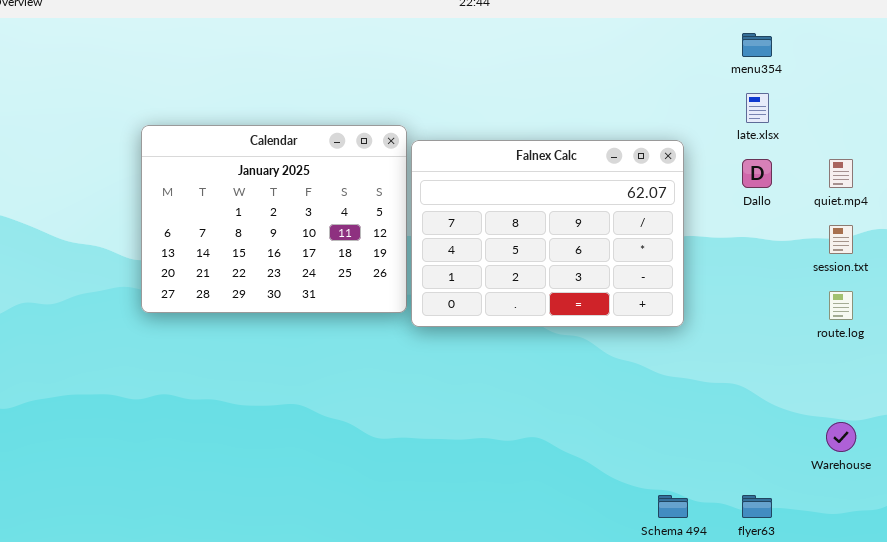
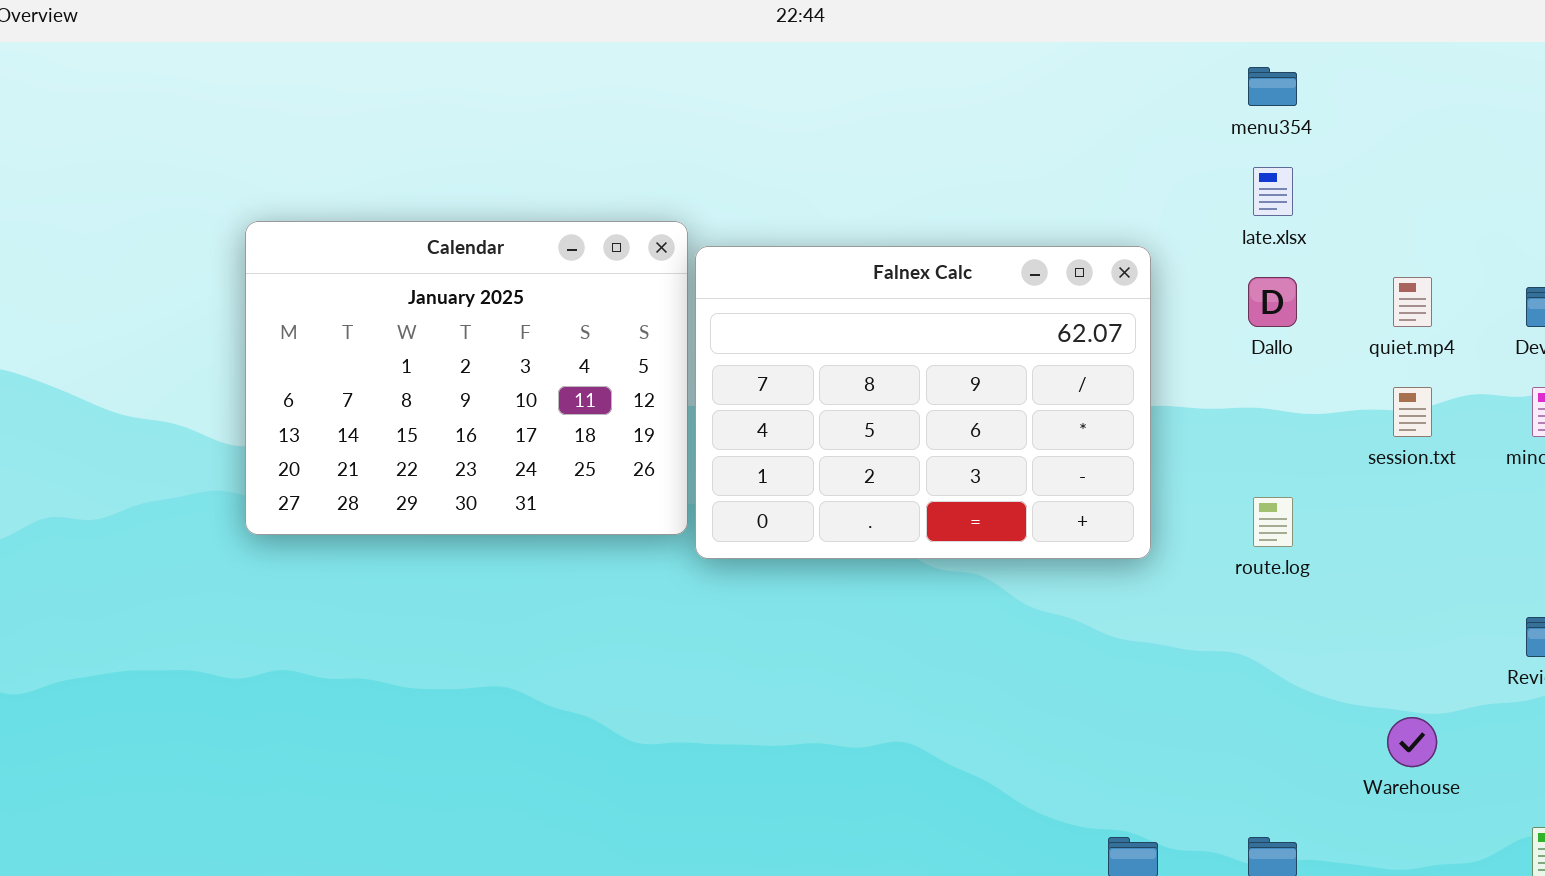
route.log: [829,291,853,320] -> [1253,497,1293,547], moved

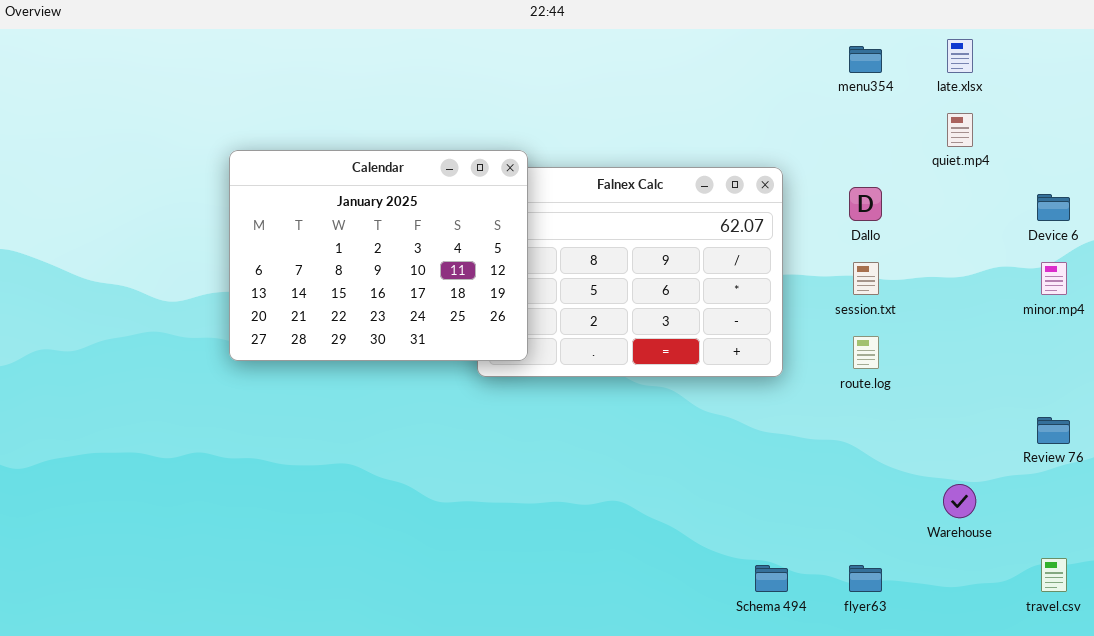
late.xlsx: [1253,167,1293,216] -> [947,39,973,73], moved
Calendar: [245,221,688,535] -> [229,150,528,361], moved
quiet.mp4: [1393,277,1432,327] -> [947,113,973,147], moved
session.txt: [1393,387,1432,437] -> [853,262,879,295], moved

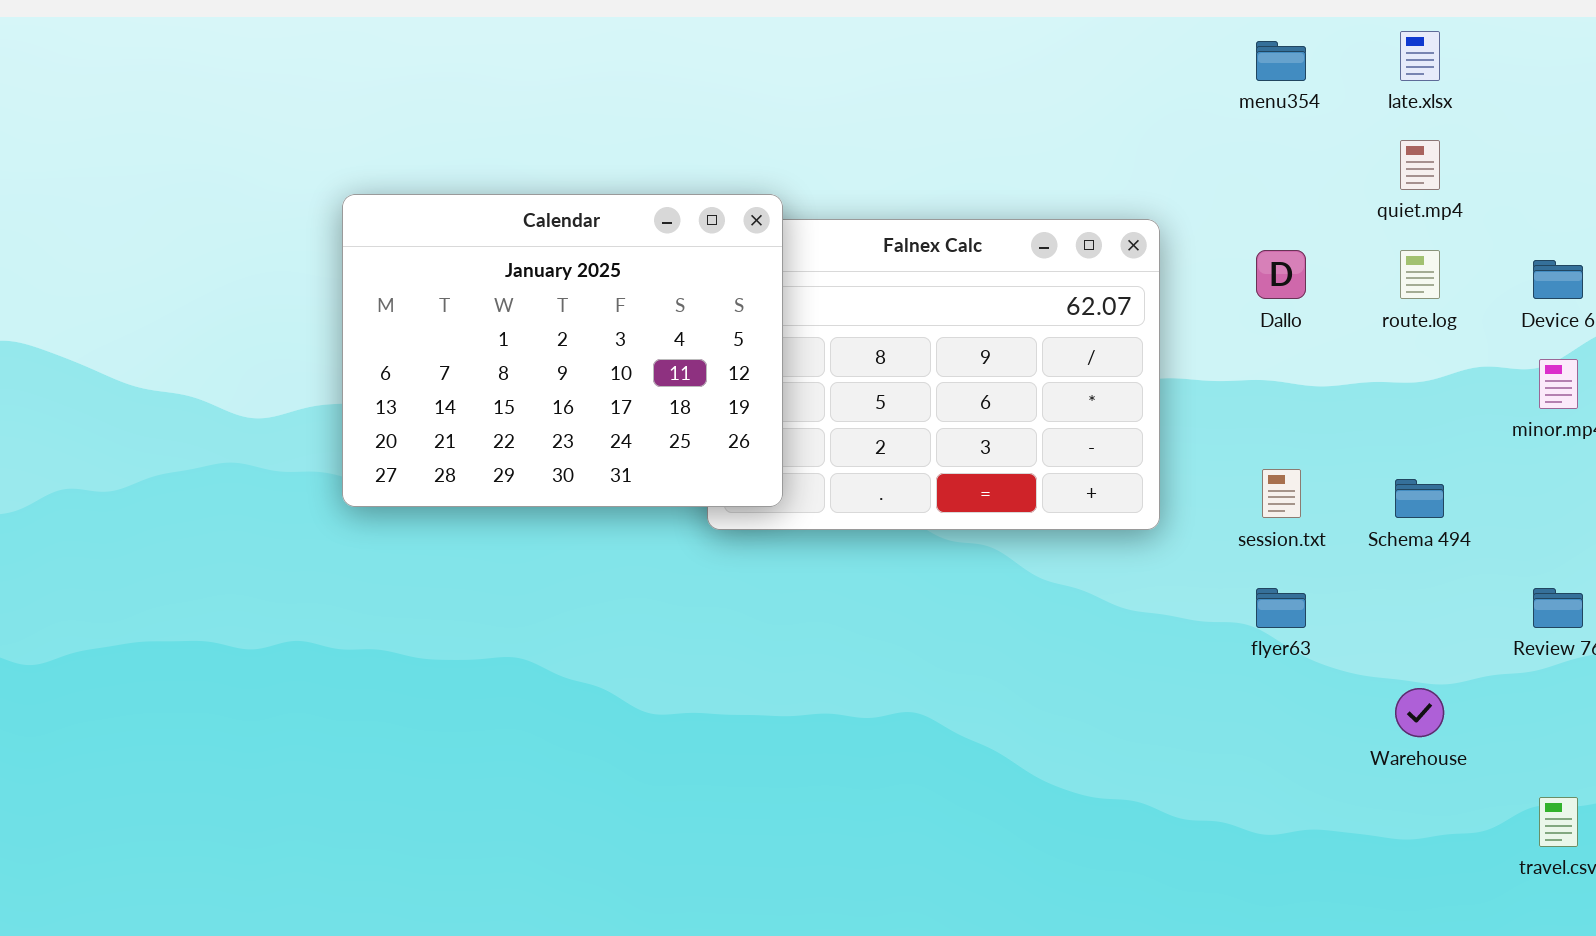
session.txt: [853,262,879,295] -> [1262,469,1301,518], moved
route.log: [853,336,879,369] -> [1400,250,1440,299], moved
Schema 494: [755,565,788,592] -> [1395,479,1444,518], moved
flyer63: [849,565,882,592] -> [1256,588,1306,628], moved

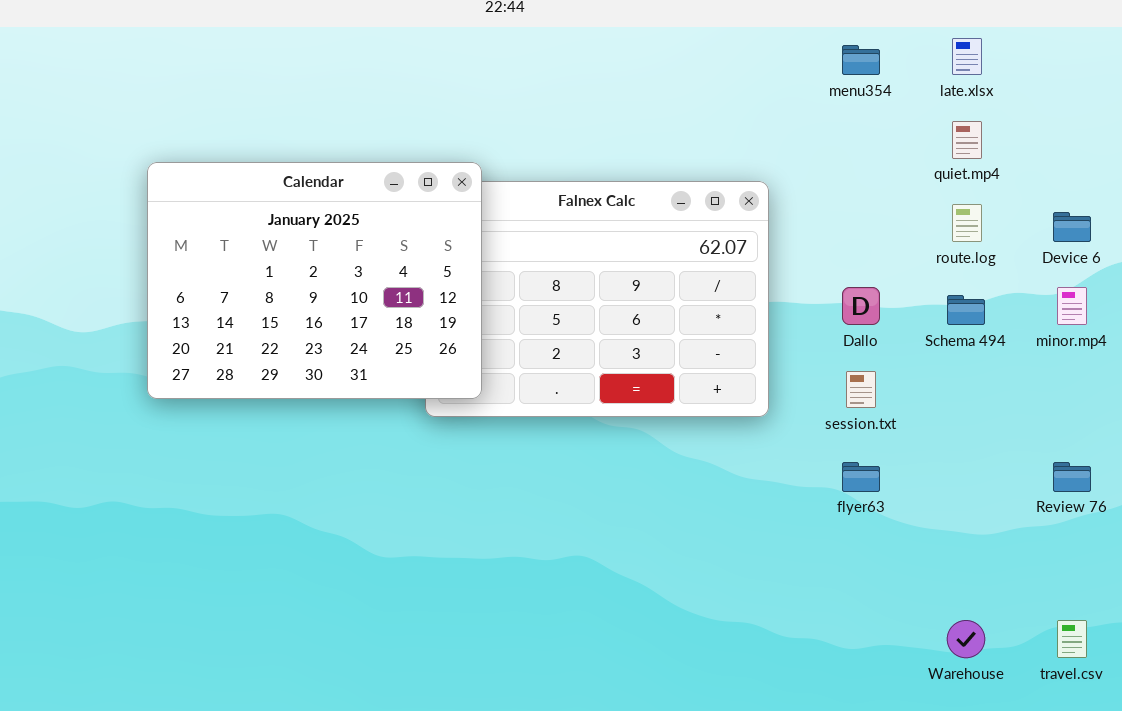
Dallo: [1256,250,1306,299] -> [842,287,880,325], moved
Schema 494: [1395,479,1444,518] -> [947,295,985,325], moved
Warehouse: [1395,688,1444,737] -> [947,620,985,658], moved

